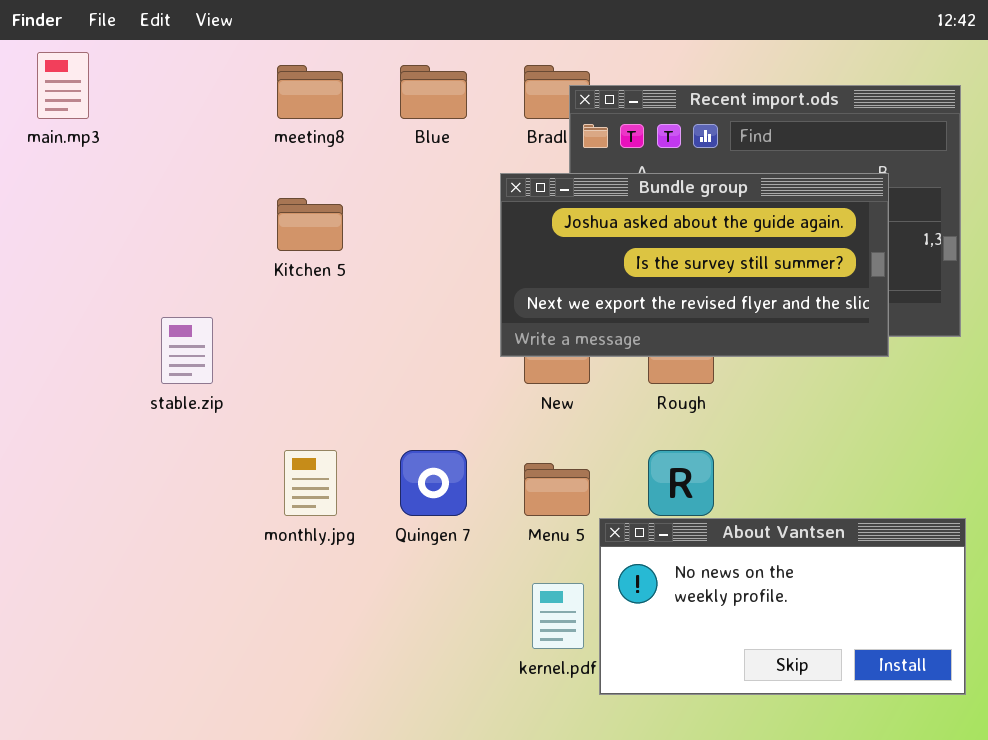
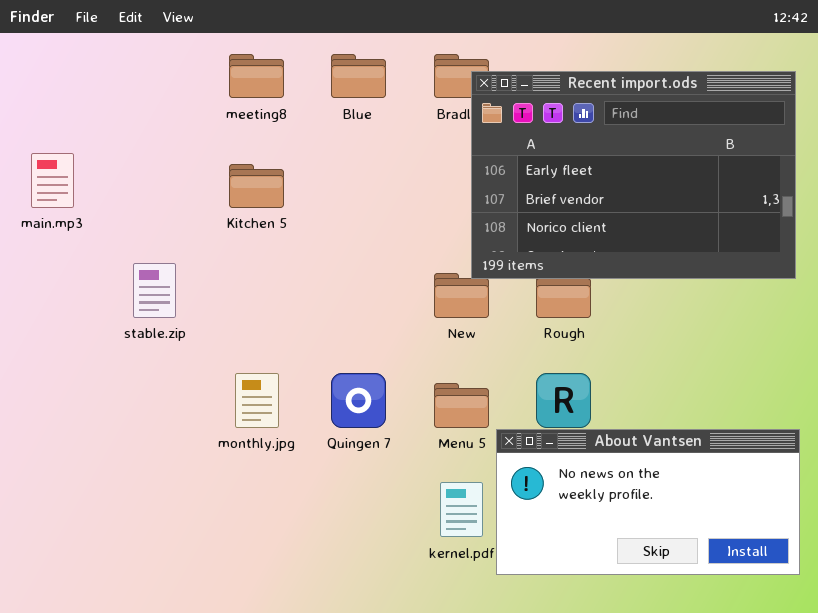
main.mp3: [37,52,89,119] -> [31,153,74,208], moved
Bundle group: [500,173,889,357] -> none, closed

